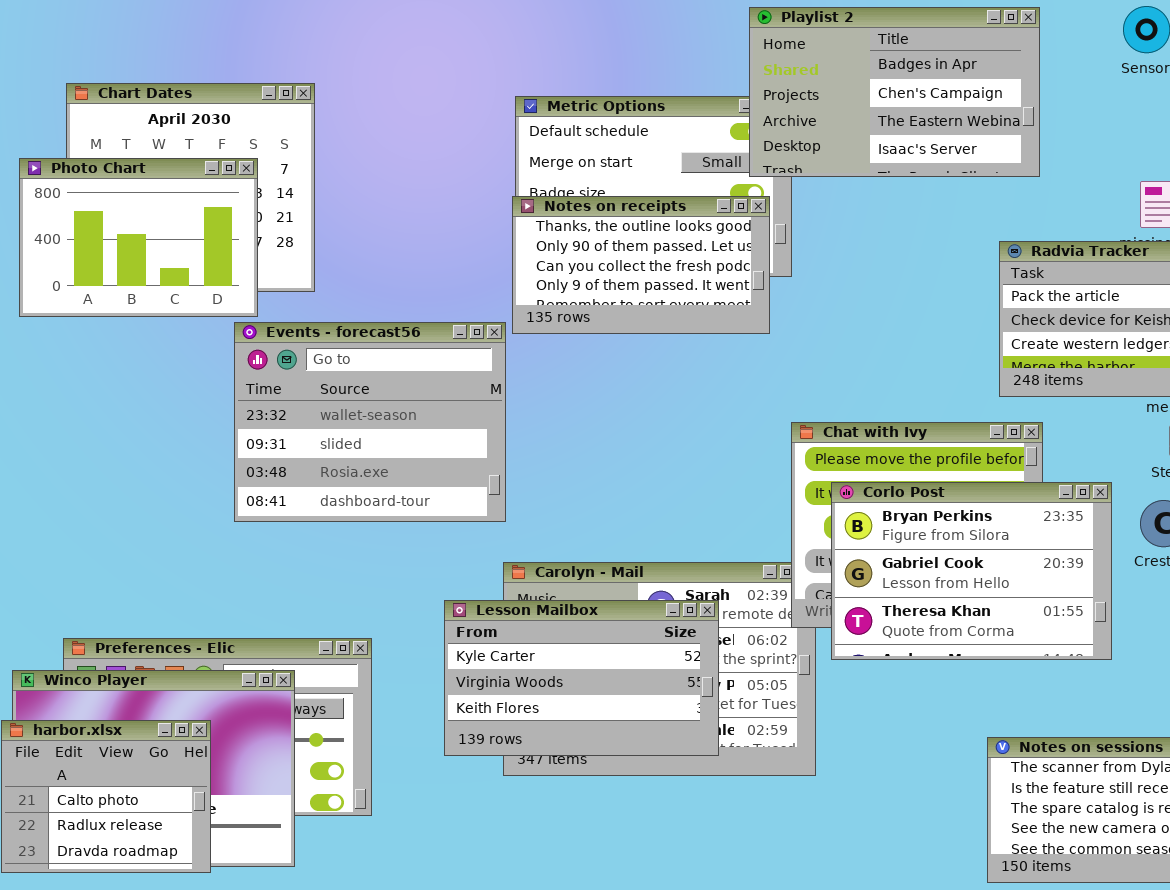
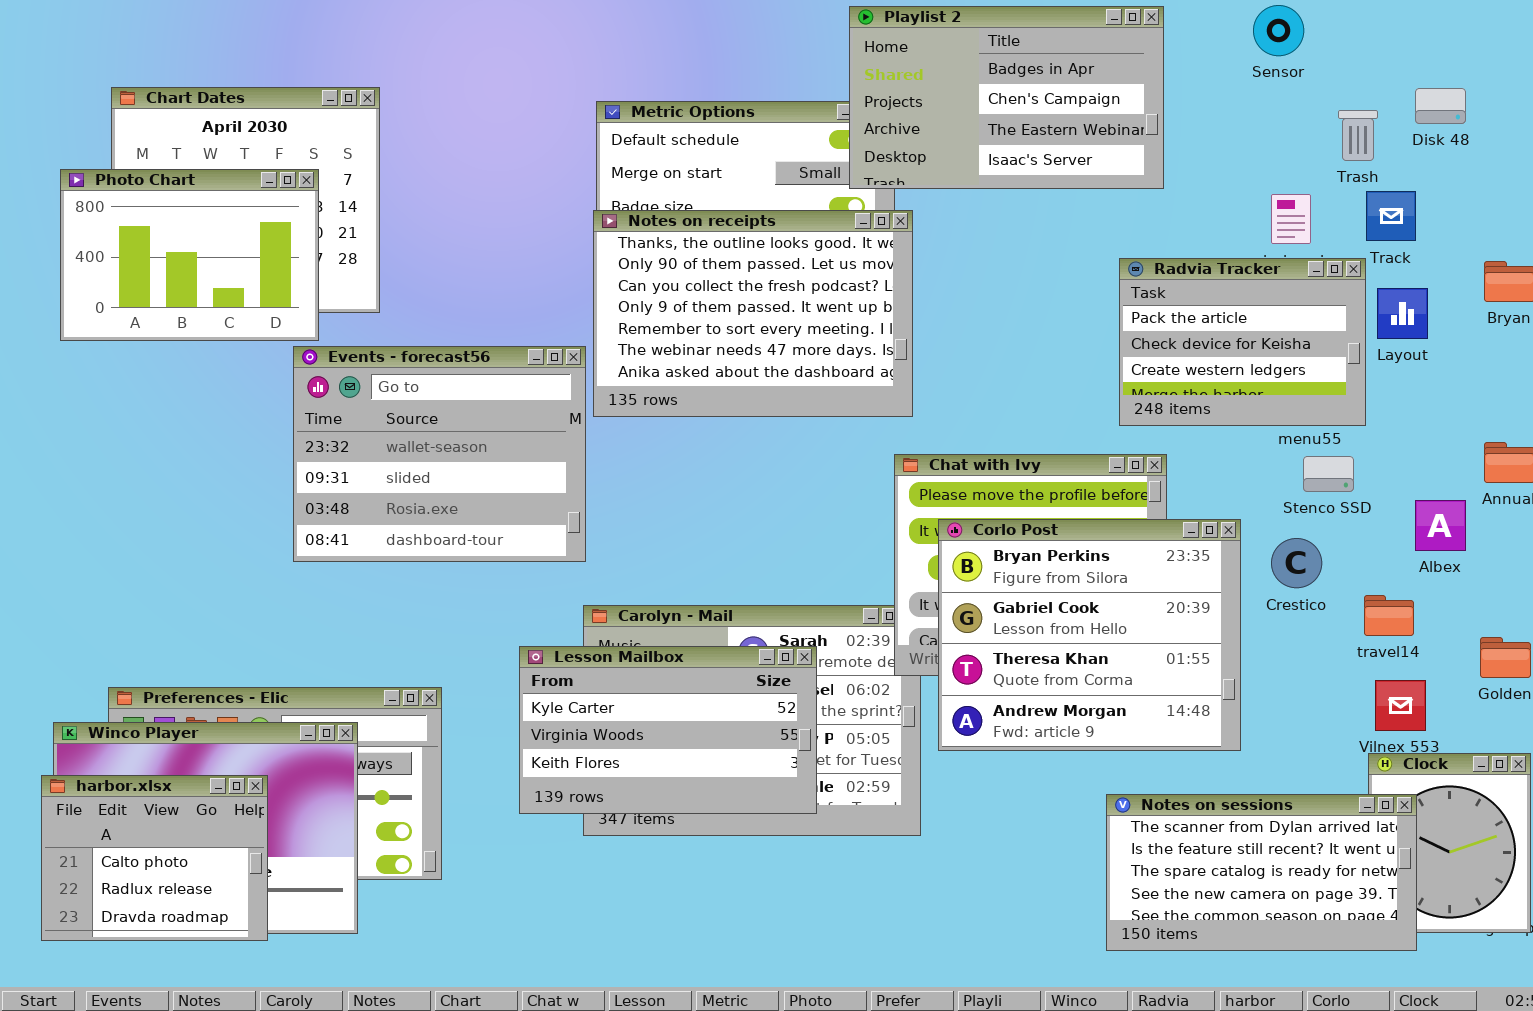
Notes on receipts: [512,196,770,334] -> [593,210,913,417], resized
Corlo Post: [831,482,1112,660] -> [938,519,1241,751], resized

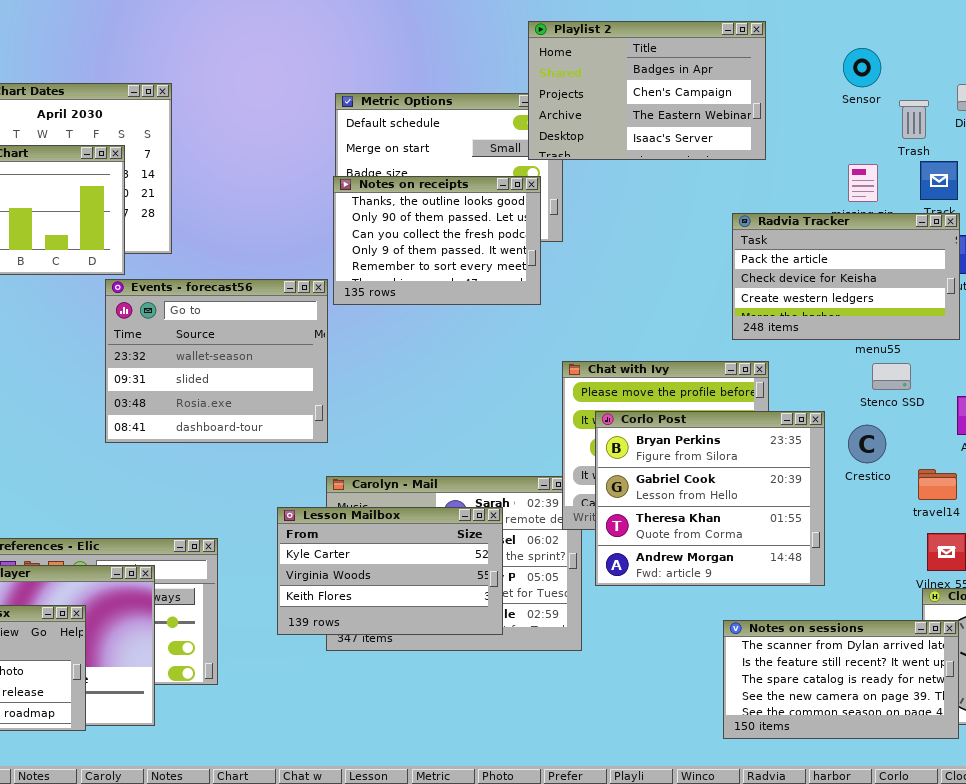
Sensor: [1253,5,1304,56] -> [843,48,881,87], moved
Notes on receipts: [593,210,913,417] -> [333,176,541,305], resized
Radvia Tracker: [1119,258,1366,426] -> [732,213,960,340], resized

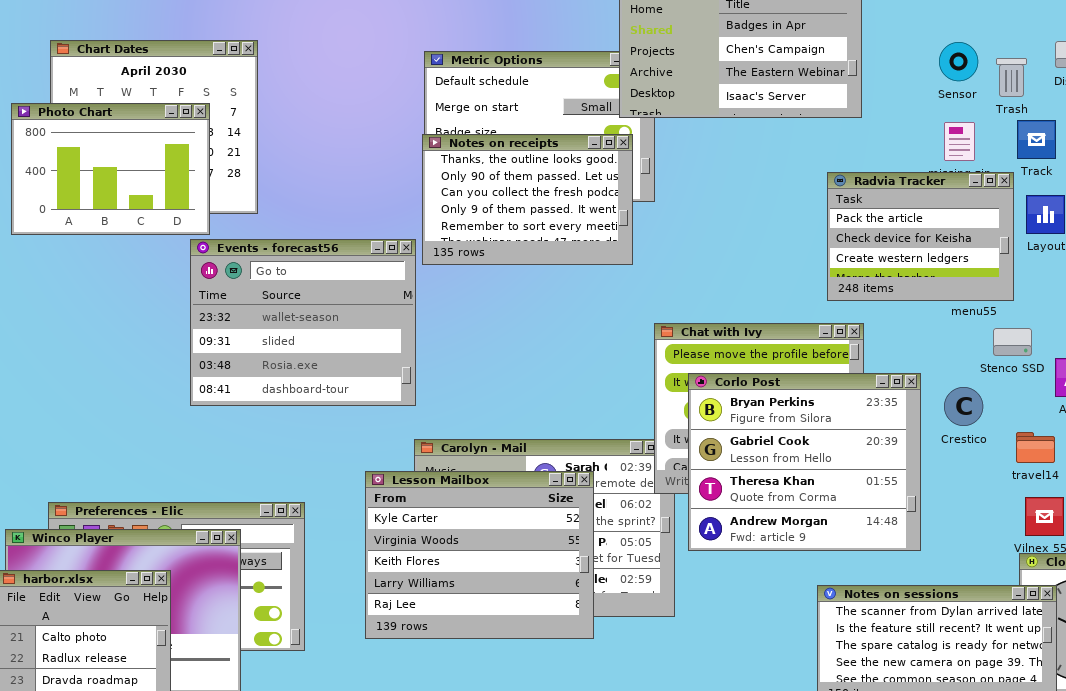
Sensor: [843,48,881,87] -> [939,42,978,81], moved
Radvia Tracker: [732,213,960,340] -> [827,172,1014,301], resized
Stenco SSD: [872,363,911,390] -> [993,328,1032,356], moved
Lesson Mailbox: [277,507,503,635] -> [365,471,594,639], resized

